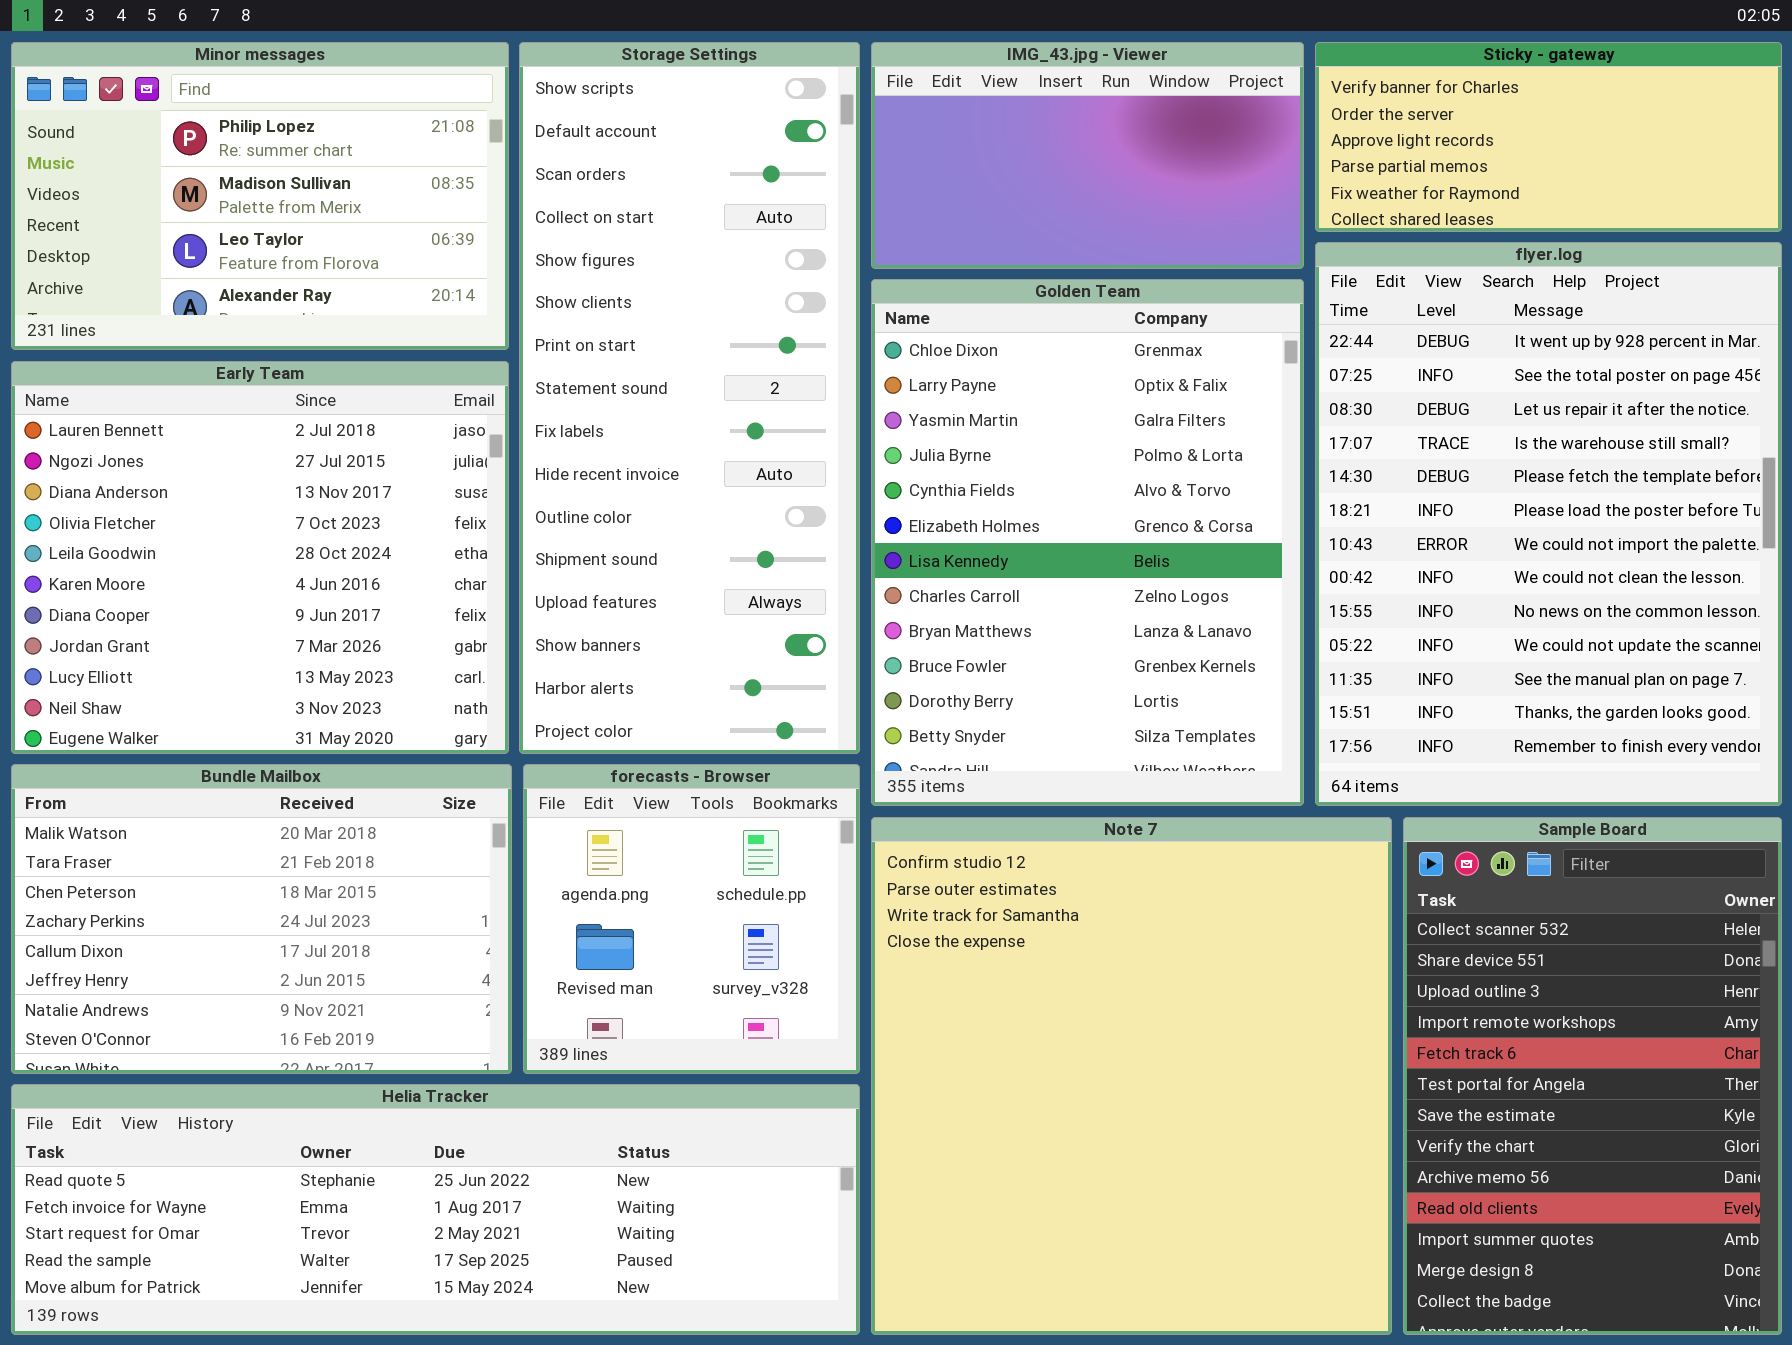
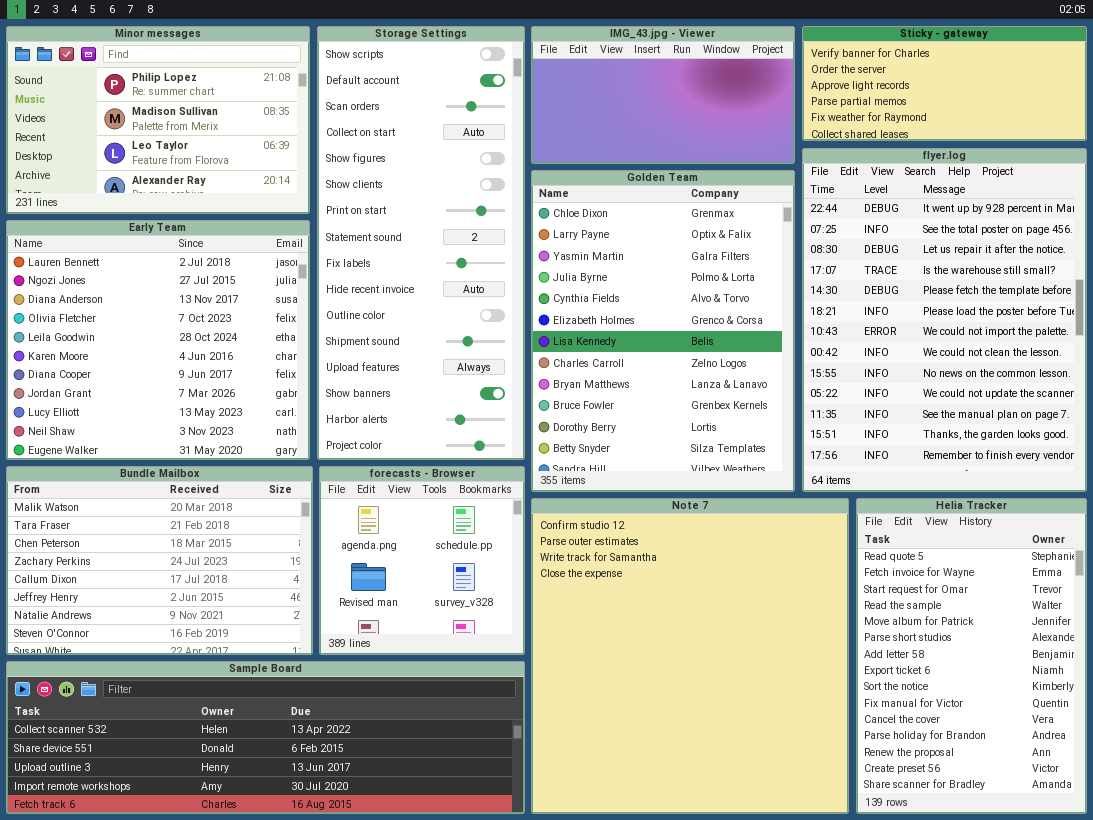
Sample Board: [1403,817,1782,1335] -> [6,661,525,814], moved, resized
Helia Tracker: [11,1084,860,1335] -> [856,498,1087,814], moved, resized

